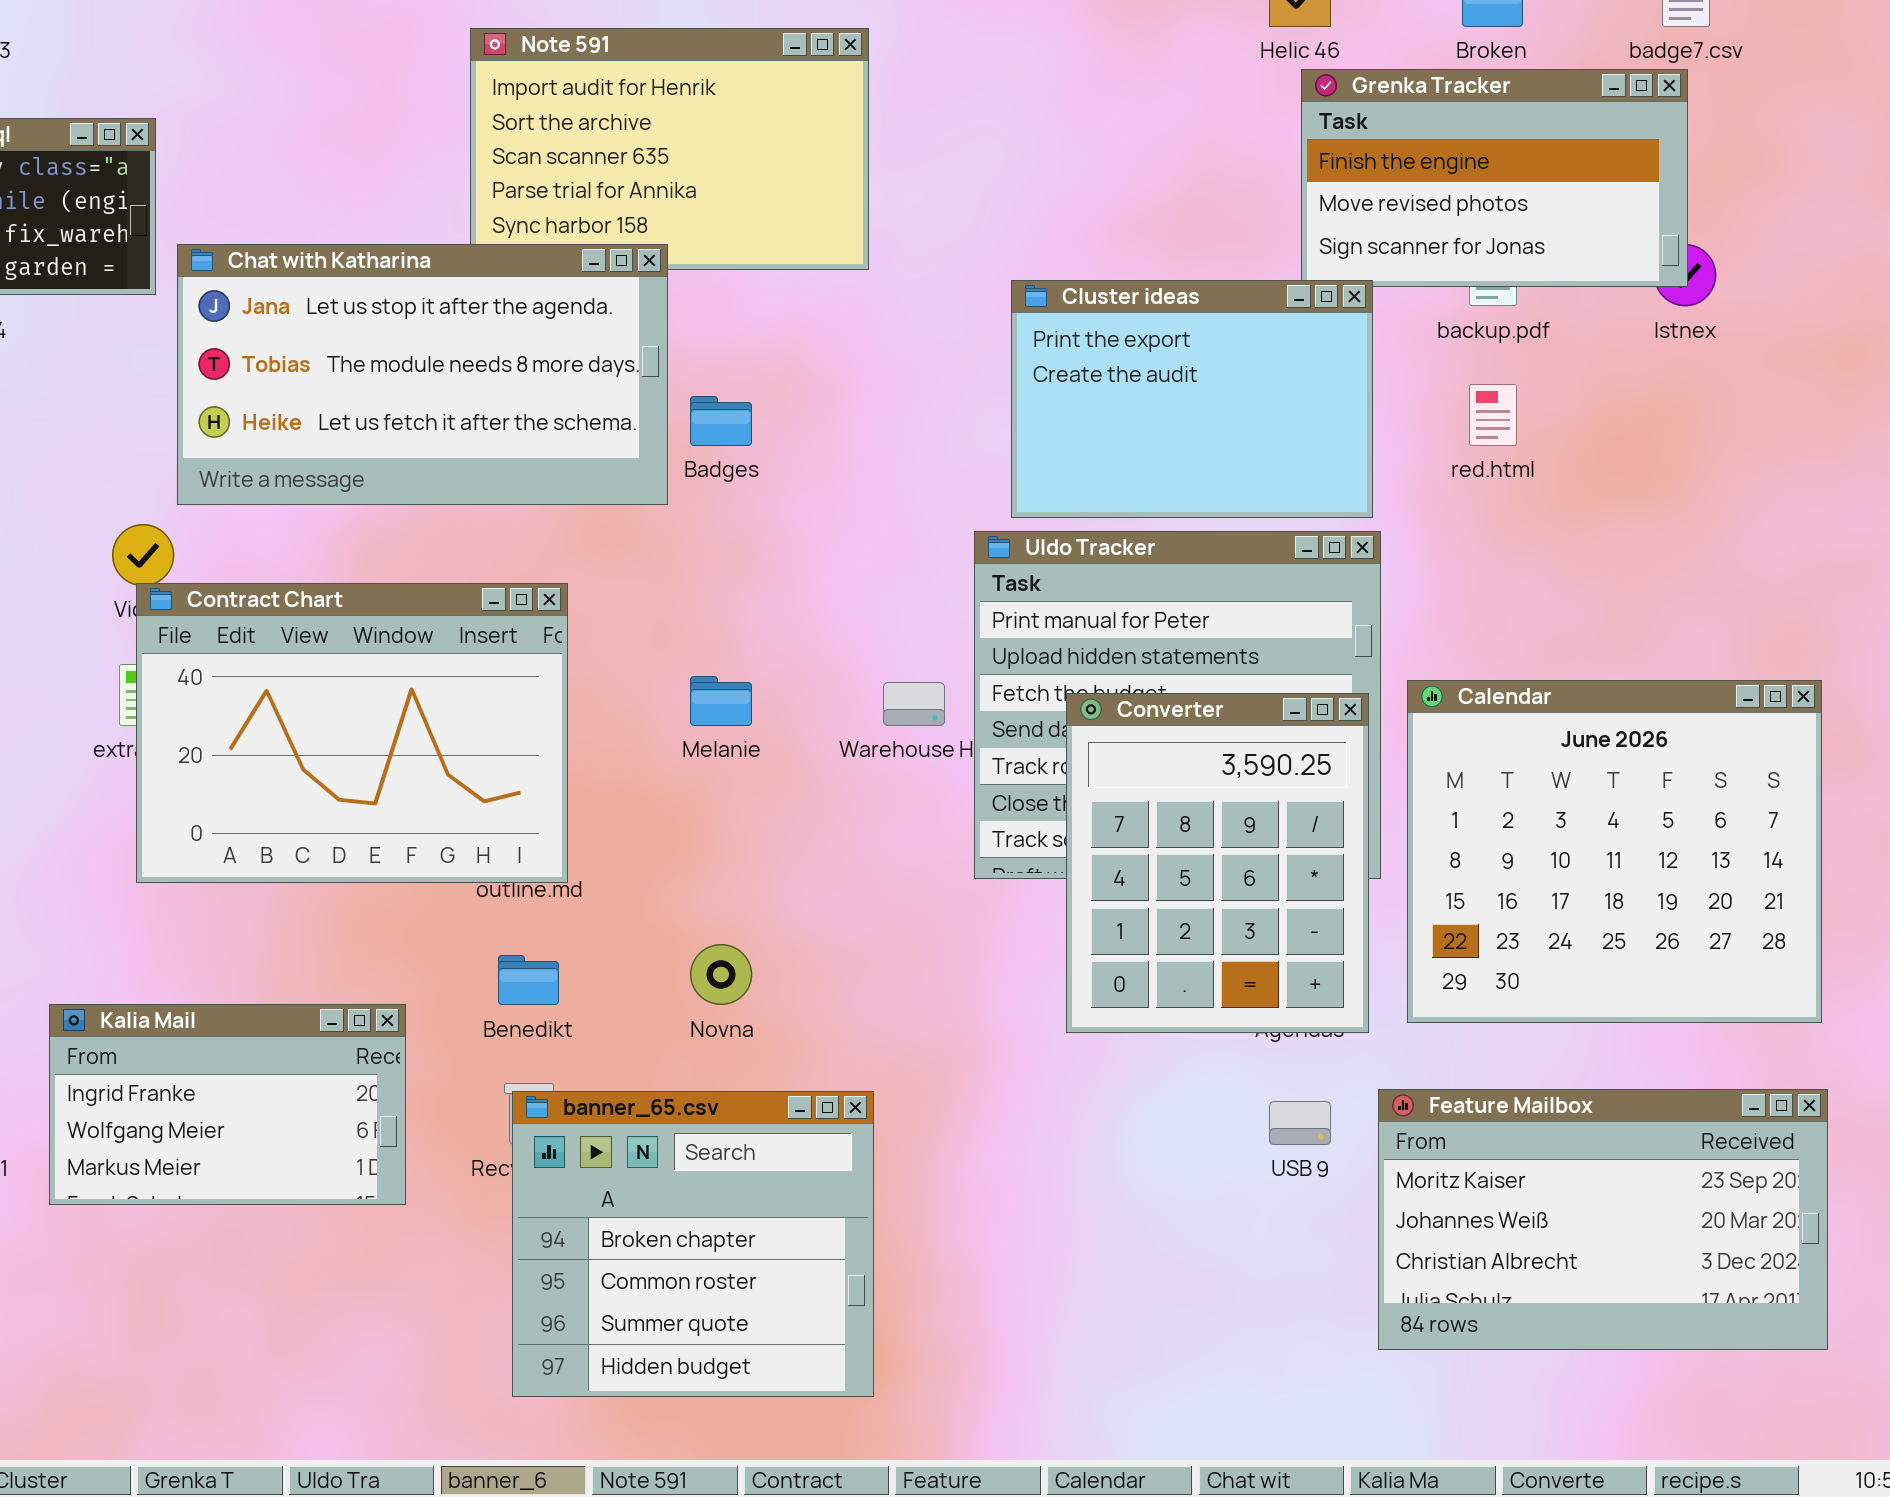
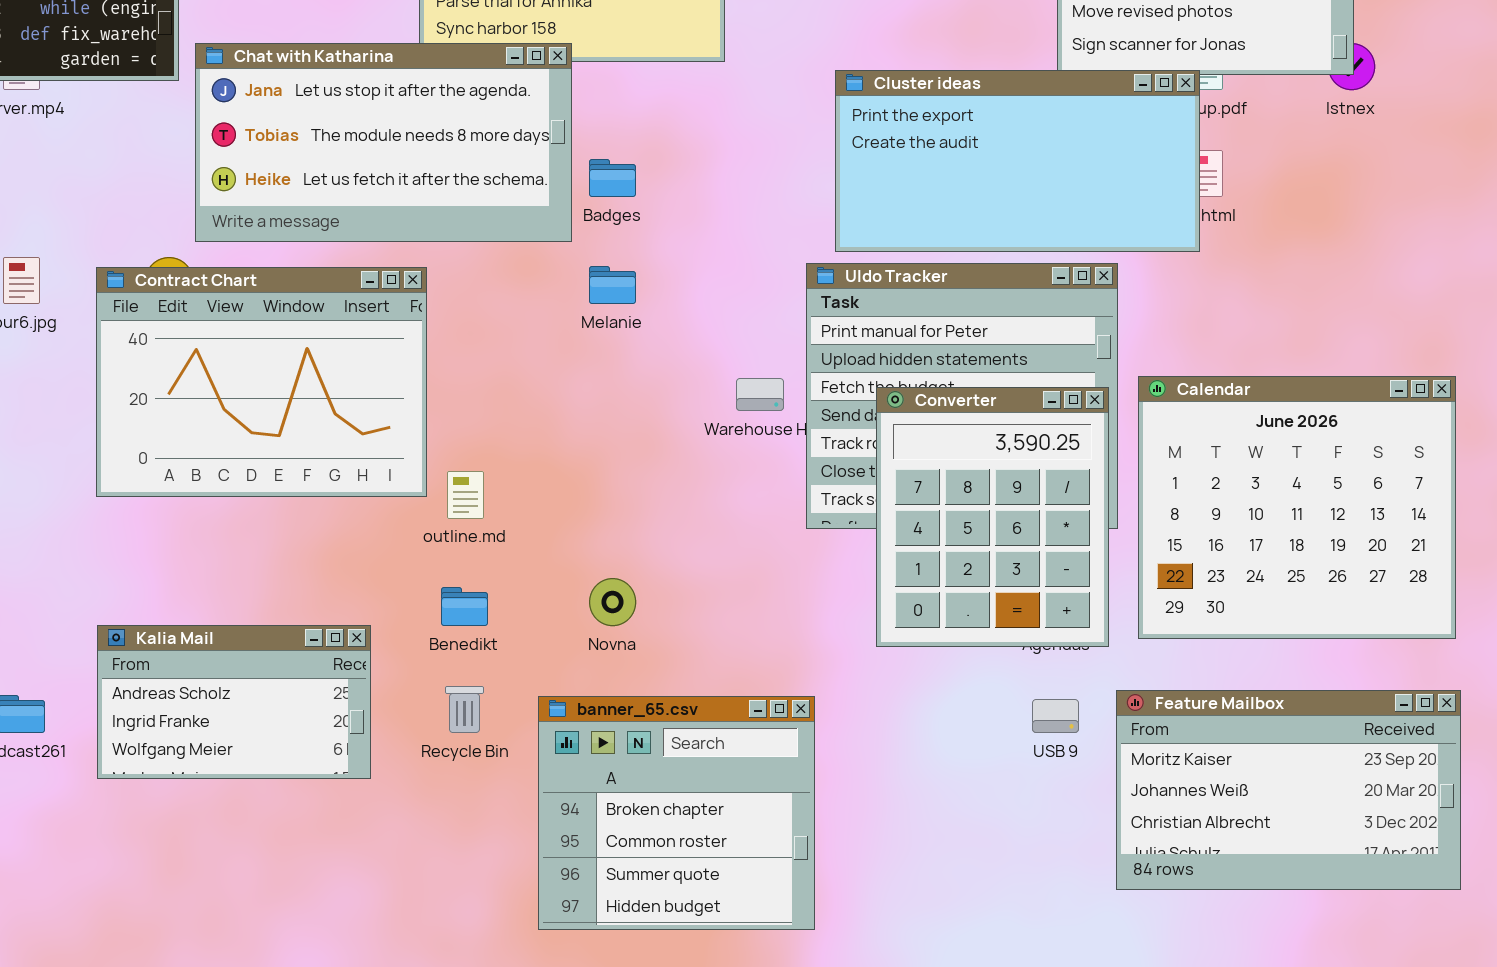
Cluster ideas: [1011,280,1373,518] -> [835,70,1200,252], resized
Contract Chart: [136,583,568,883] -> [96,267,427,497], moved
Melanie: [690,676,752,726] -> [589,266,636,304], moved
Kalia Mail: [49,1004,406,1205] -> [97,625,371,779], scrolled up 1 row
banner_65.csv: [512,1091,874,1397] -> [538,696,815,930], moved

